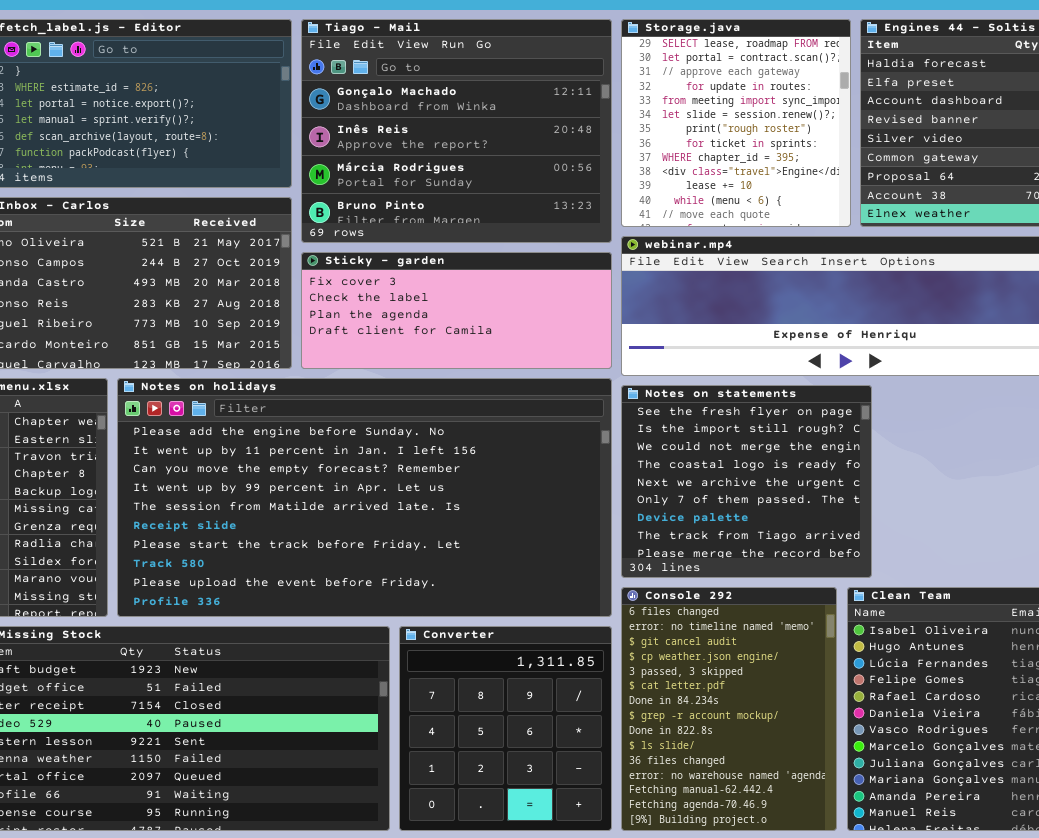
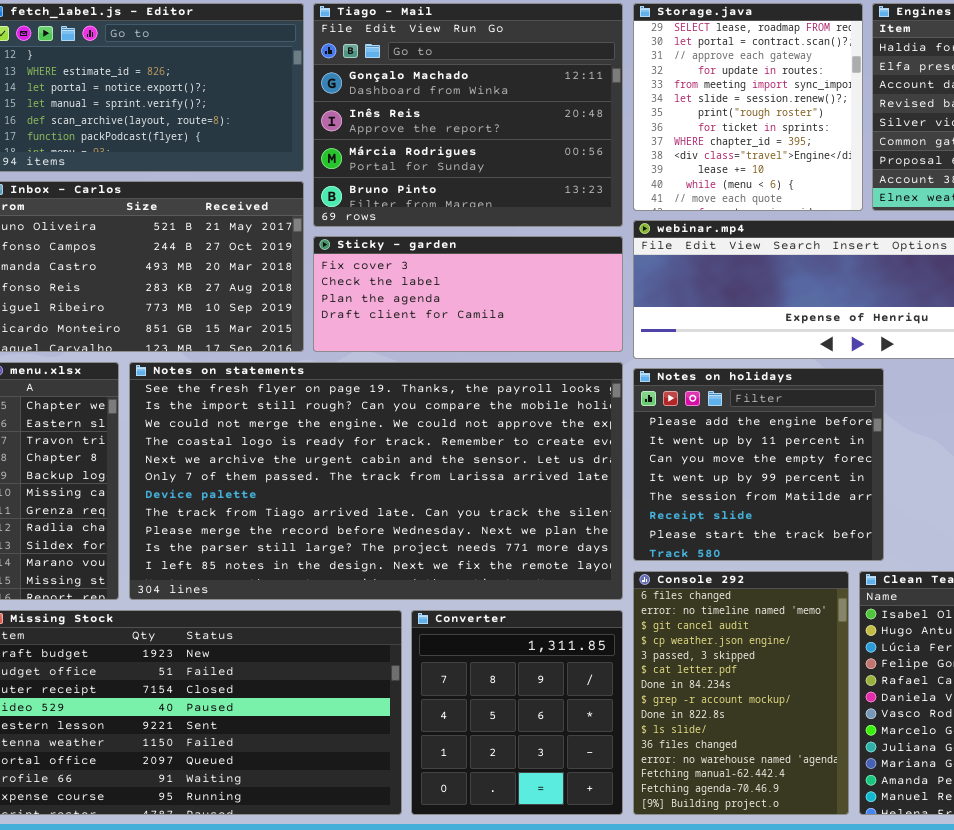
Notes on holidays: [117,378,612,617] -> [633,368,884,561], moved, resized
Notes on statements: [621,385,872,578] -> [129,362,623,600], moved, resized

